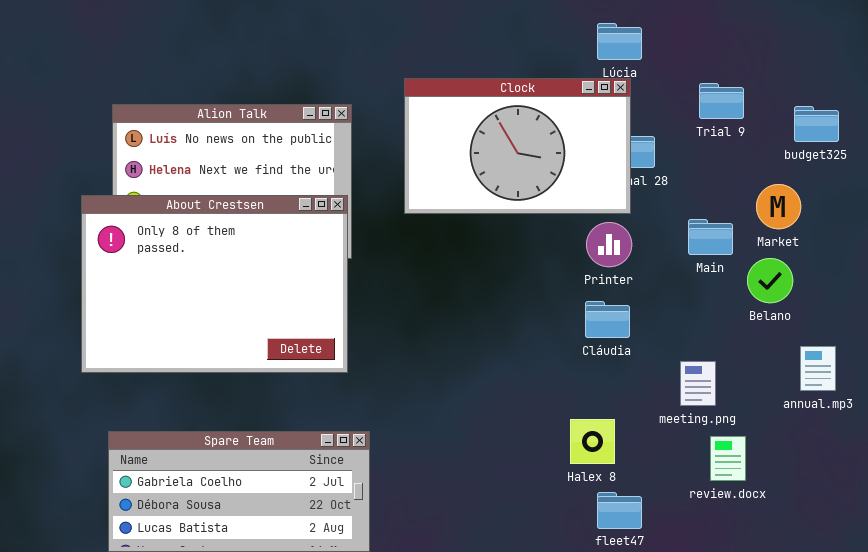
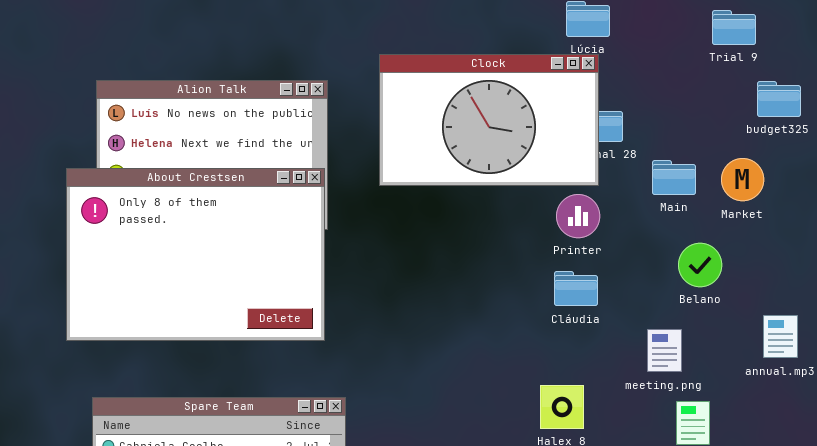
Trial 9: [699,83,744,119] -> [712,10,756,45], moved
Main: [688,219,733,255] -> [652,160,696,195], moved
Belano: [747,258,793,303] -> [678,243,722,287], moved

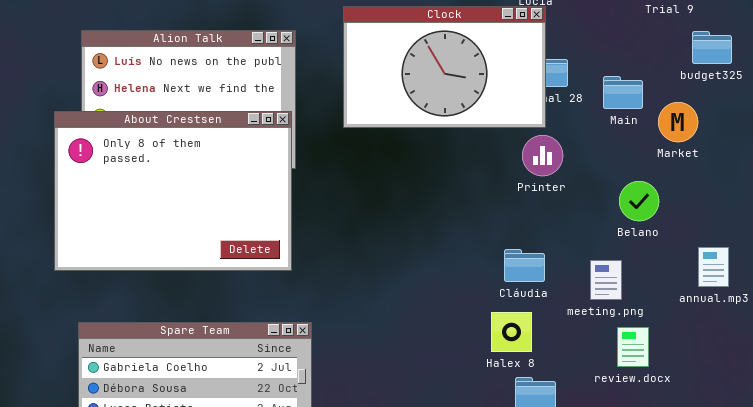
Main: [652,160,696,195] -> [603,76,643,109], moved
Printer: [556,194,600,238] -> [522,135,563,176], moved
Cláudia: [554,271,598,306] -> [504,249,545,282], moved

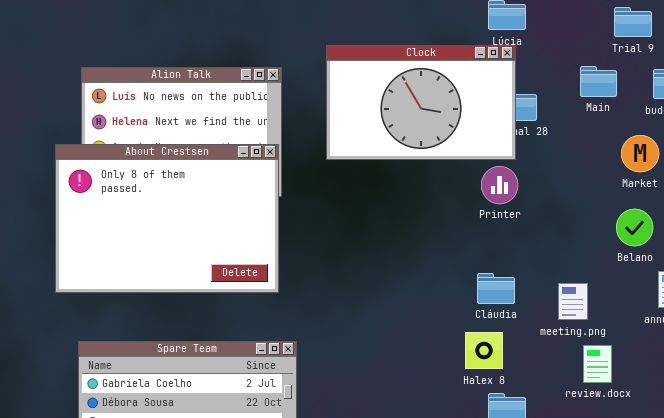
Main: [603,76,643,109] -> [580,66,617,97], moved
Printer: [522,135,563,176] -> [481,166,518,204], moved
Belano: [619,181,659,221] -> [616,209,653,246], moved

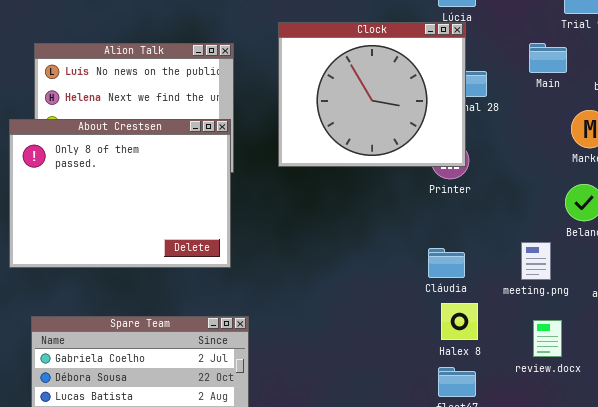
Clock: [326,45,516,160] -> [278,22,466,167], resized
meeting.png: [558,283,588,320] -> [521,242,551,280], moved
Halex 8: [465,332,503,369] -> [441,303,478,340], moved

